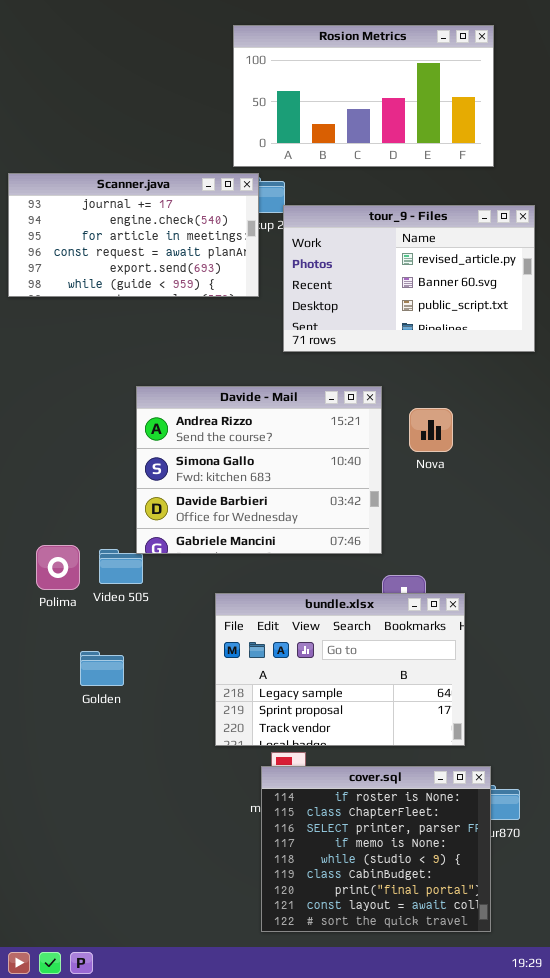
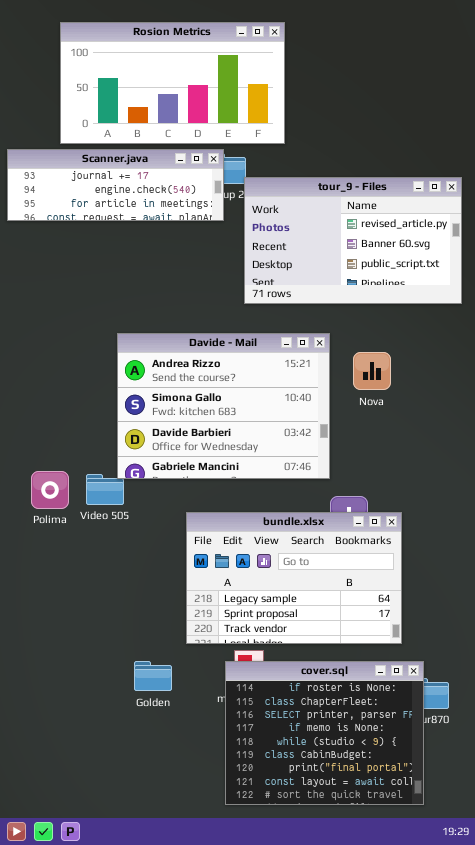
Rosion Metrics: [233,25,494,167] -> [60,22,285,144], moved
Scanner.java: [8,173,259,297] -> [7,149,224,221], resized
Golden: [80,651,124,686] -> [134,661,172,691], moved

